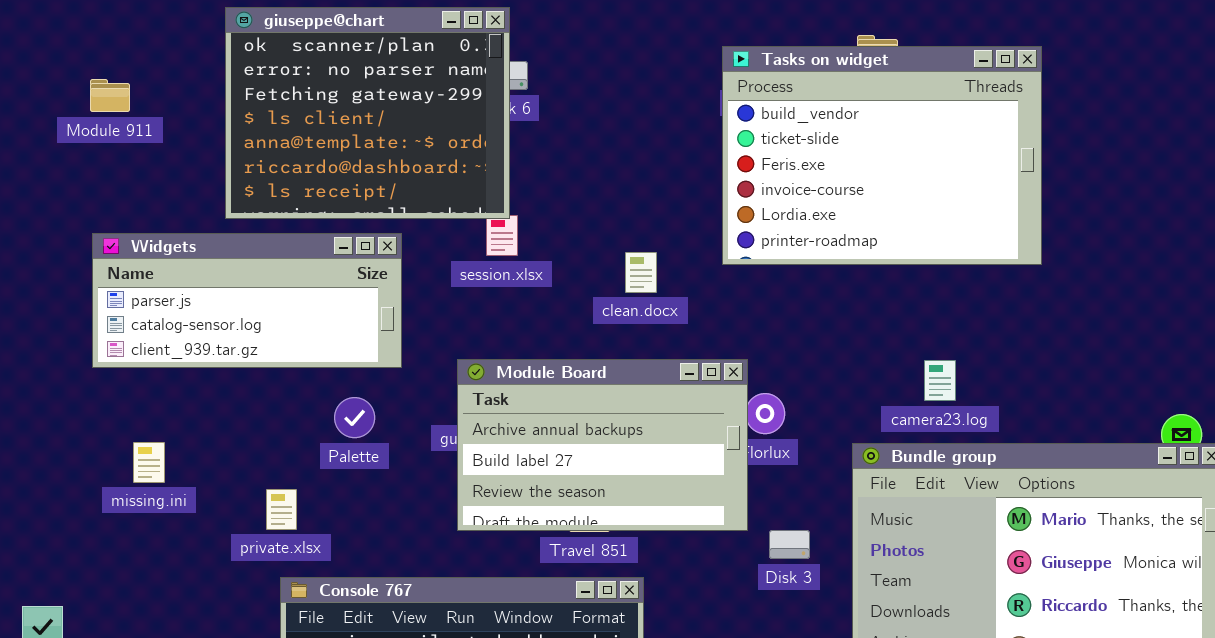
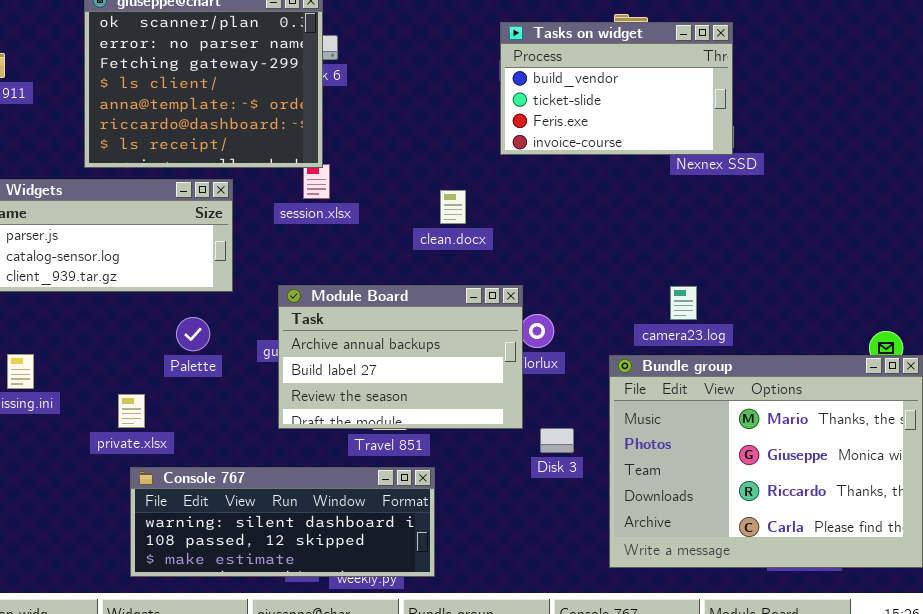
Tasks on widget: [722,46,1042,265] -> [500,22,733,155], resized
clean.docx: [625,252,657,293] -> [440,190,466,224], moved

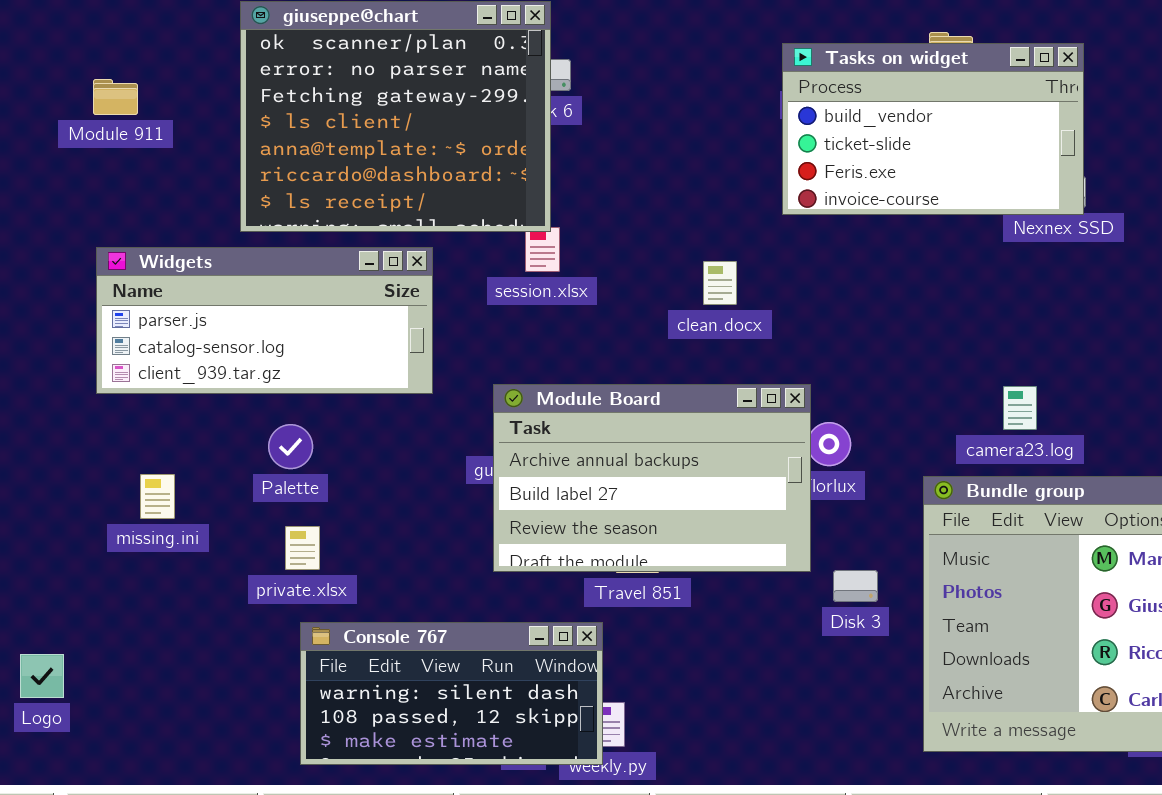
Palette: [176,317,210,351] -> [268,424,313,469], moved
Console 767: [130,467,435,577] -> [300,622,603,765], resized

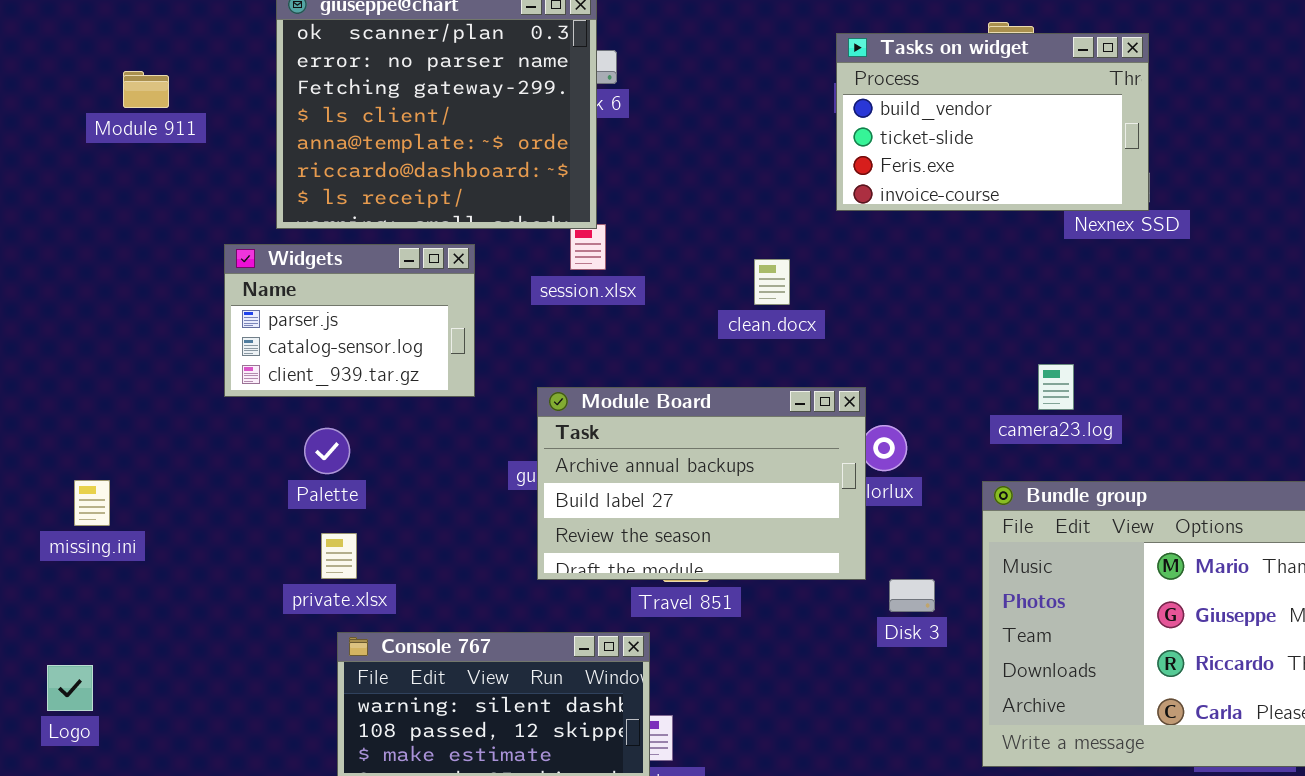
Widgets: [96,247,433,394] -> [224,244,475,397], resized
camera23.log: [1003,386,1037,430] -> [1038,364,1074,410], moved
missing.ini: [140,474,175,519] -> [74,480,110,526], moved

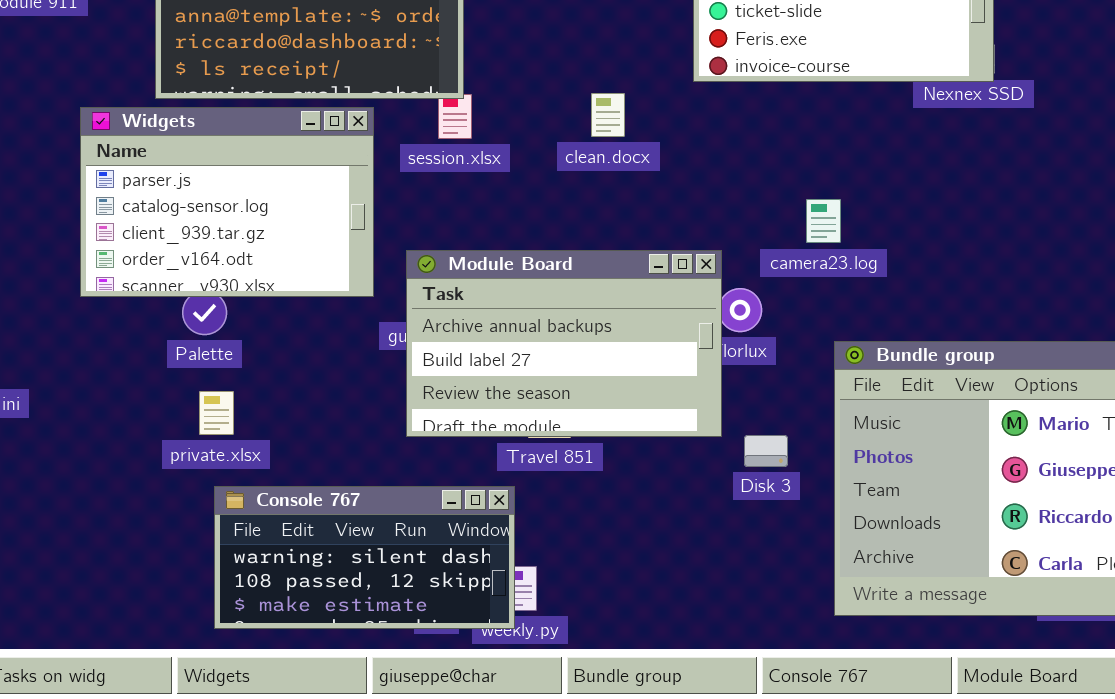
Widgets: [224,244,475,397] -> [80,107,374,297], moved, resized
clean.docx: [754,259,790,305] -> [591,93,625,137], moved
camera23.log: [1038,364,1074,410] -> [806,199,841,243], moved

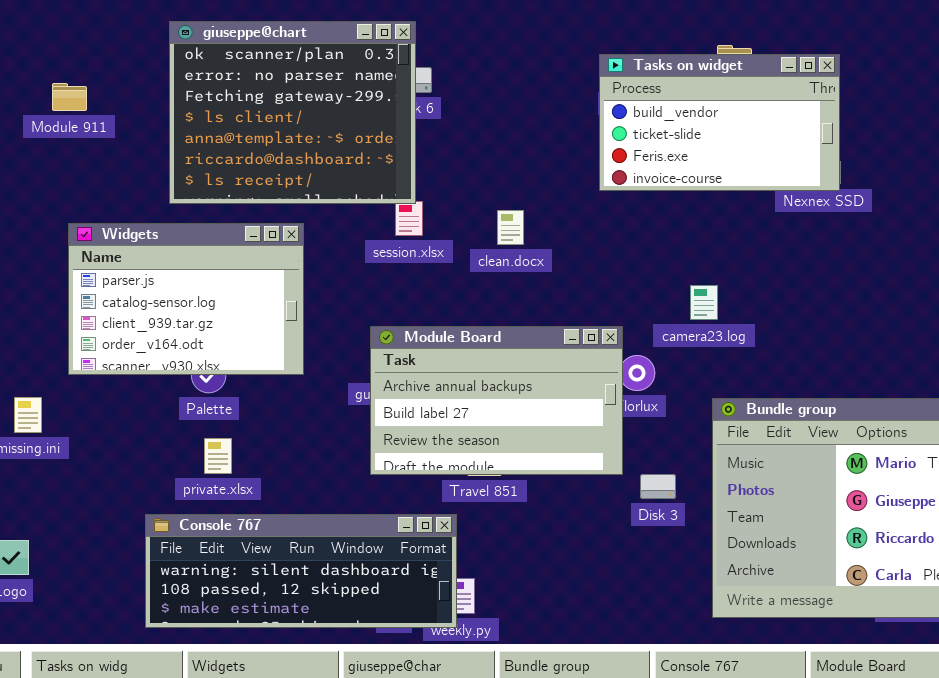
clean.docx: [591,93,625,137] -> [497,210,524,245], moved
Widgets: [80,107,374,297] -> [68,223,304,375], moved
Console 767: [214,486,515,629] -> [145,514,457,628], resized

